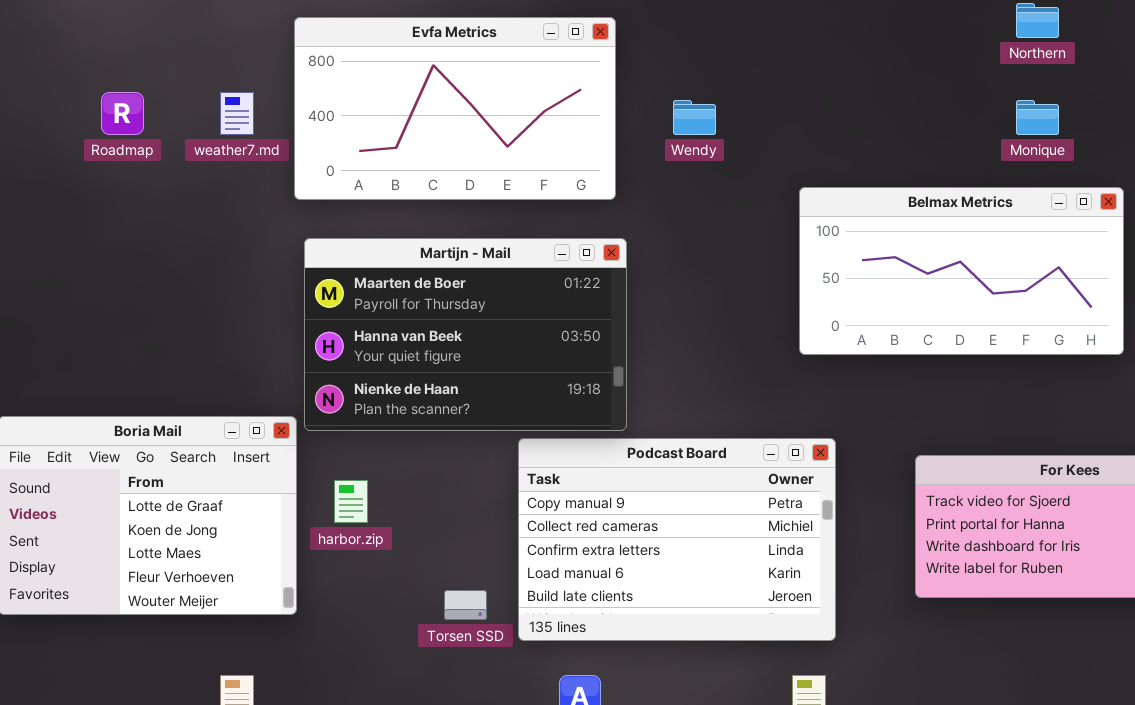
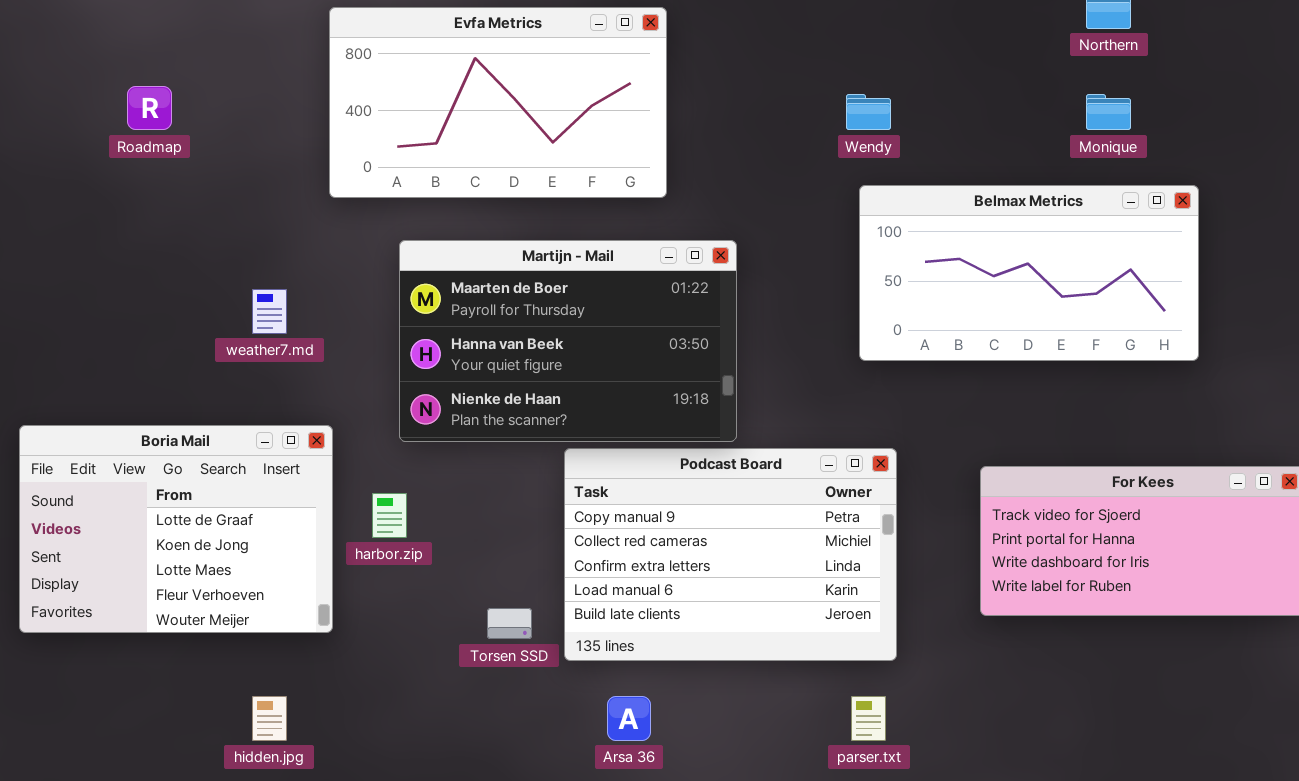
weather7.md: [220,92,254,135] -> [252,289,287,334], moved
Wendy: [673,100,716,135] -> [846,94,891,130], moved
Martijn - Mail: [304,238,627,431] -> [399,240,737,442], moved

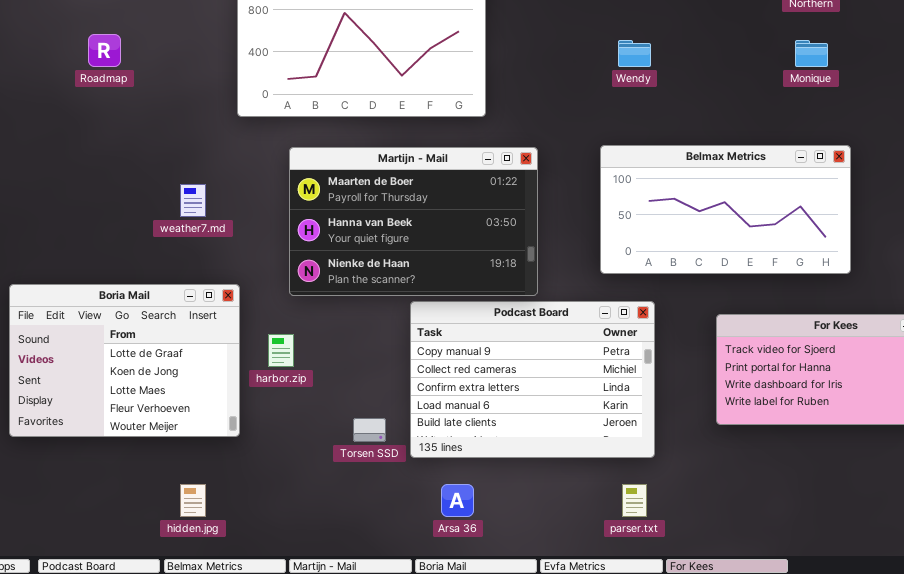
Belmax Metrics: [859,185,1199,361] -> [600,145,851,274], moved

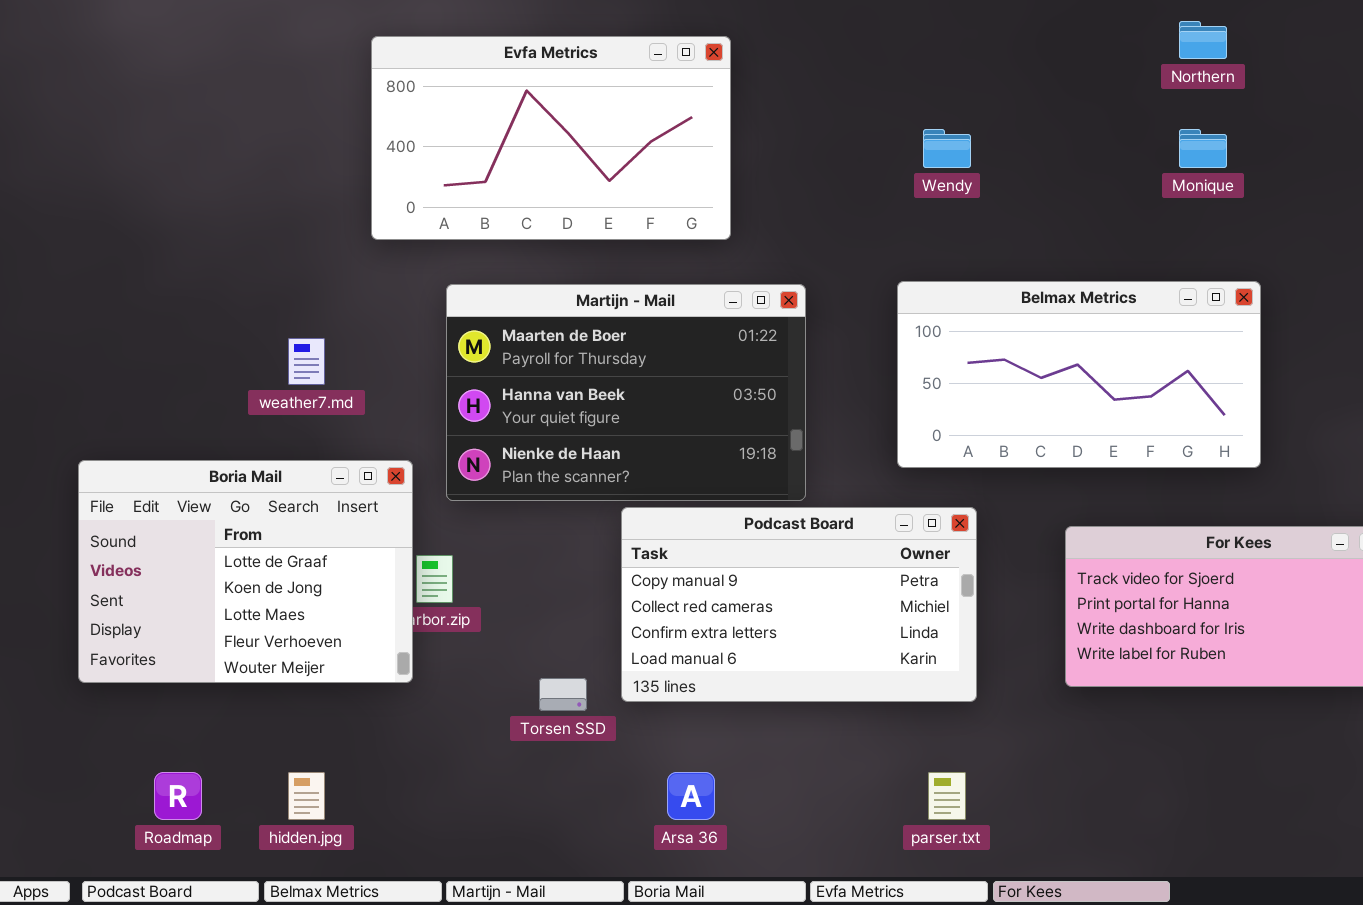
Roadmap: [88,34,121,67] -> [154,772,202,820], moved
Boria Mail: [9,284,240,437] -> [78,460,413,683], moved
Podcast Board: [410,301,655,458] -> [621,507,977,702], resized

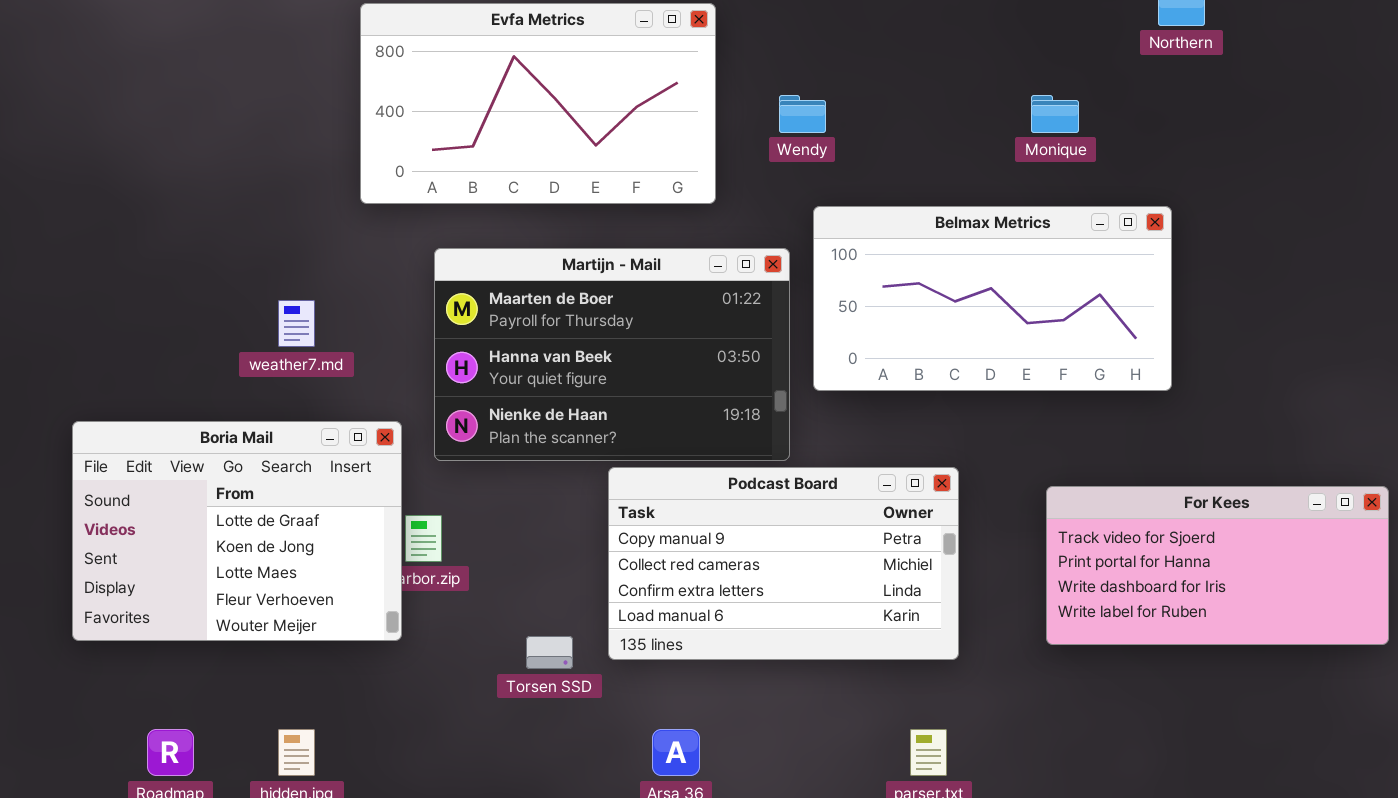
Wendy: [923,129,971,168] -> [779,95,826,133], moved
Monique: [1179,129,1227,168] -> [1031,95,1079,133], moved
Belmax Metrics: [897,281,1261,468] -> [813,206,1172,391], moved

